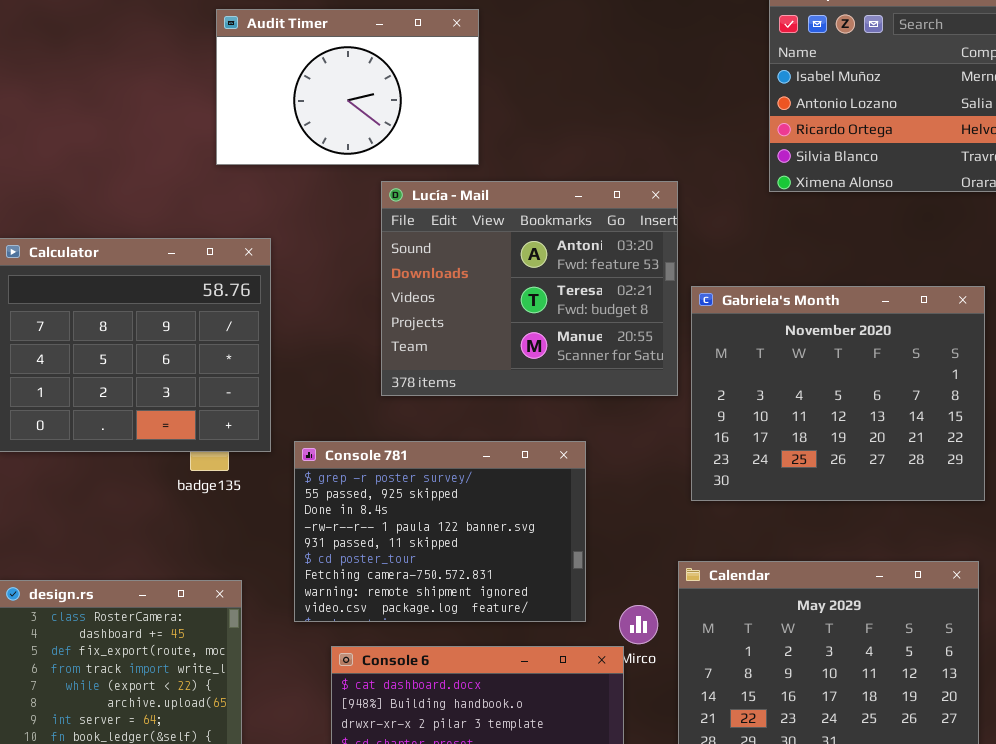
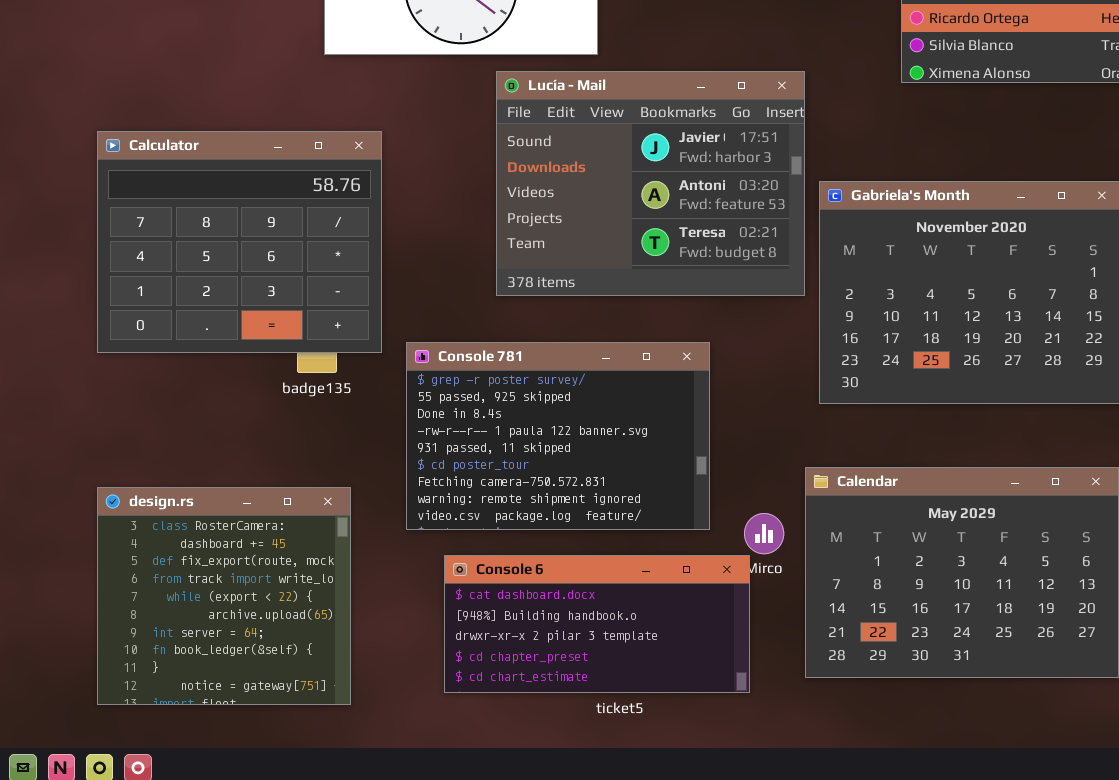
Lucía - Mail: [381,181,678,396] -> [496,71,805,296], scrolled up 1 row

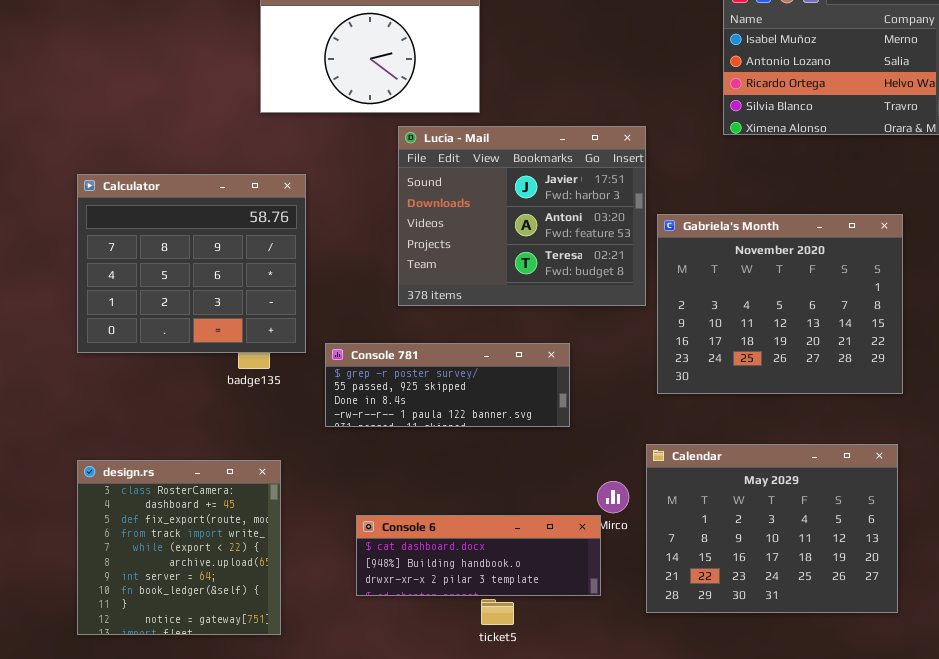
Console 781: [406,342,710,530] -> [325,343,570,427], resized
Console 6: [444,555,750,693] -> [356,515,601,596], resized

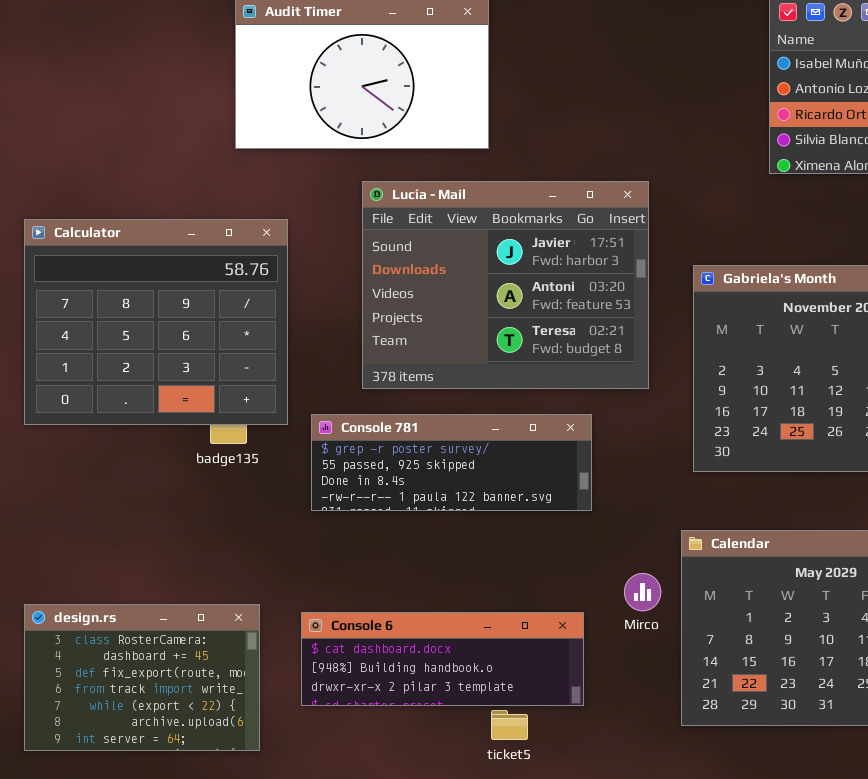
Lucía - Mail: [398,126,646,306] -> [362,181,649,389], moved
design.rs: [77,460,281,635] -> [24,604,260,751], resized
Console 6: [356,515,601,596] -> [301,612,584,706], moved

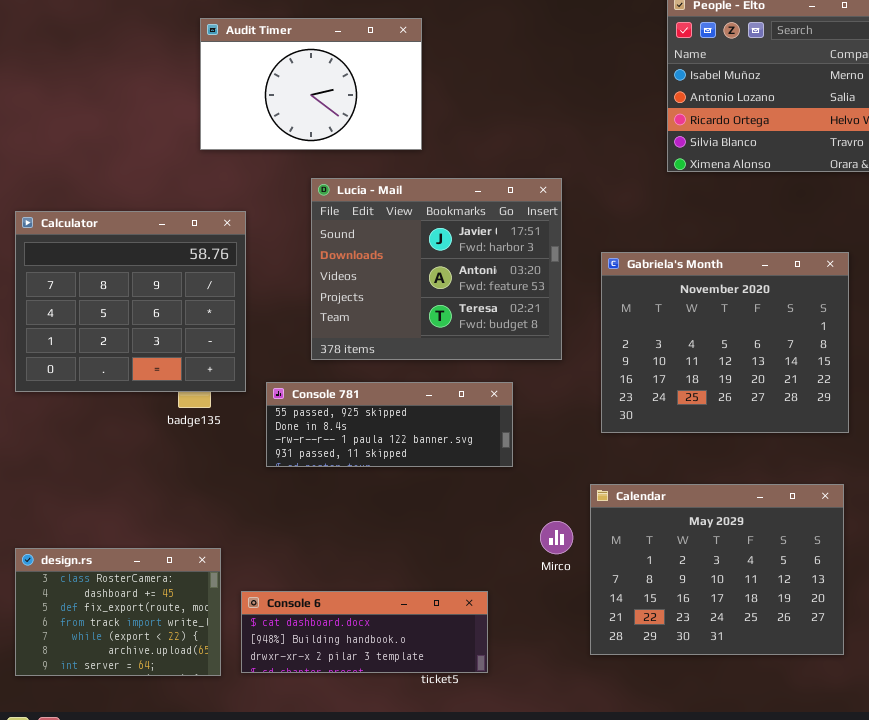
Console 781: [311,414,592,511] -> [266,382,513,467], scrolled down 1 row
Console 6: [301,612,584,706] -> [241,591,488,673], moved

